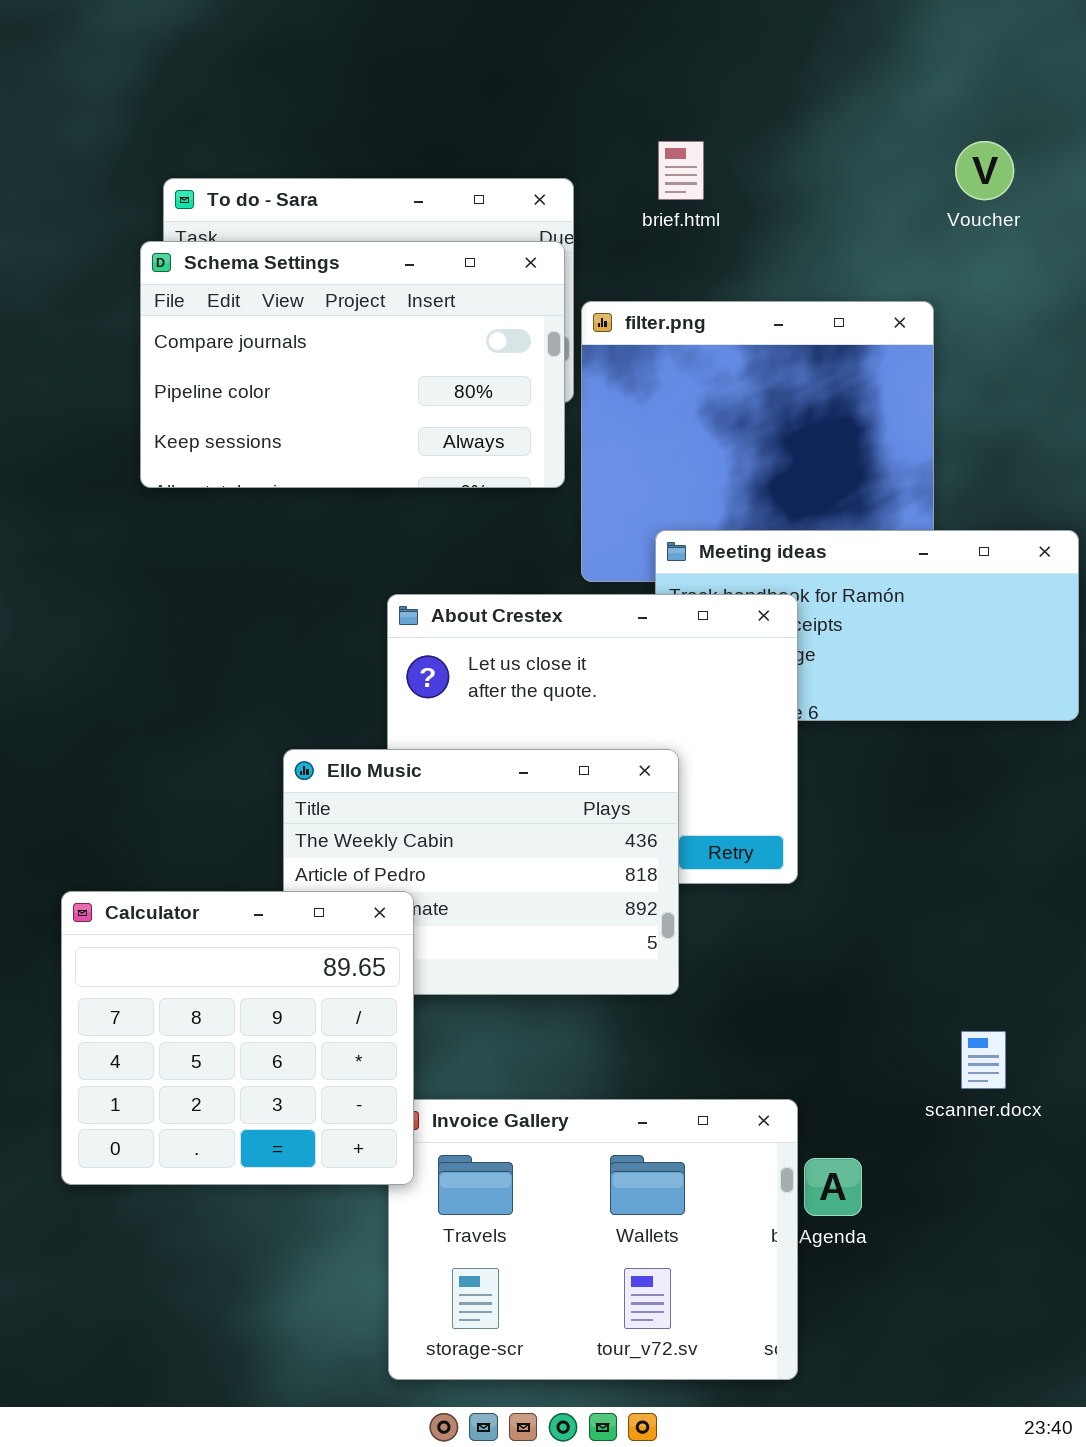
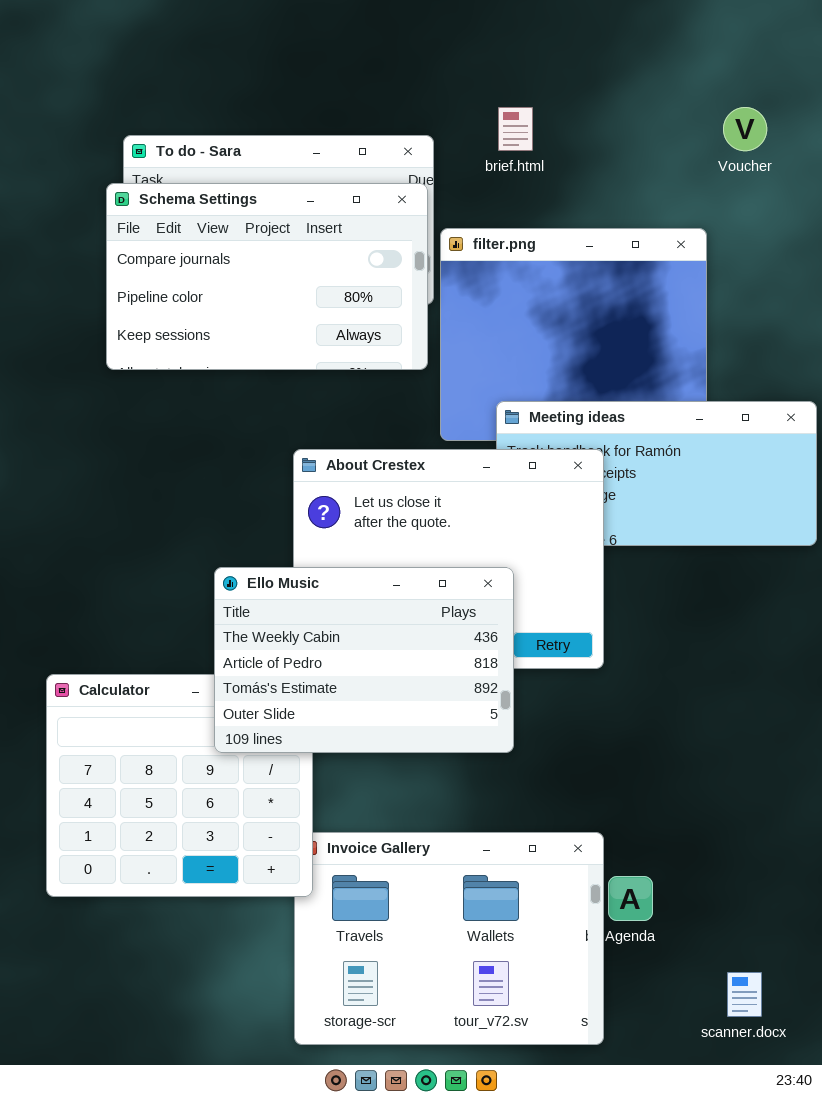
Ello Music: [283,749,679,995] -> [214,567,514,753], raised
scanner.docx: [961,1031,1006,1089] -> [727,972,762,1017], moved

